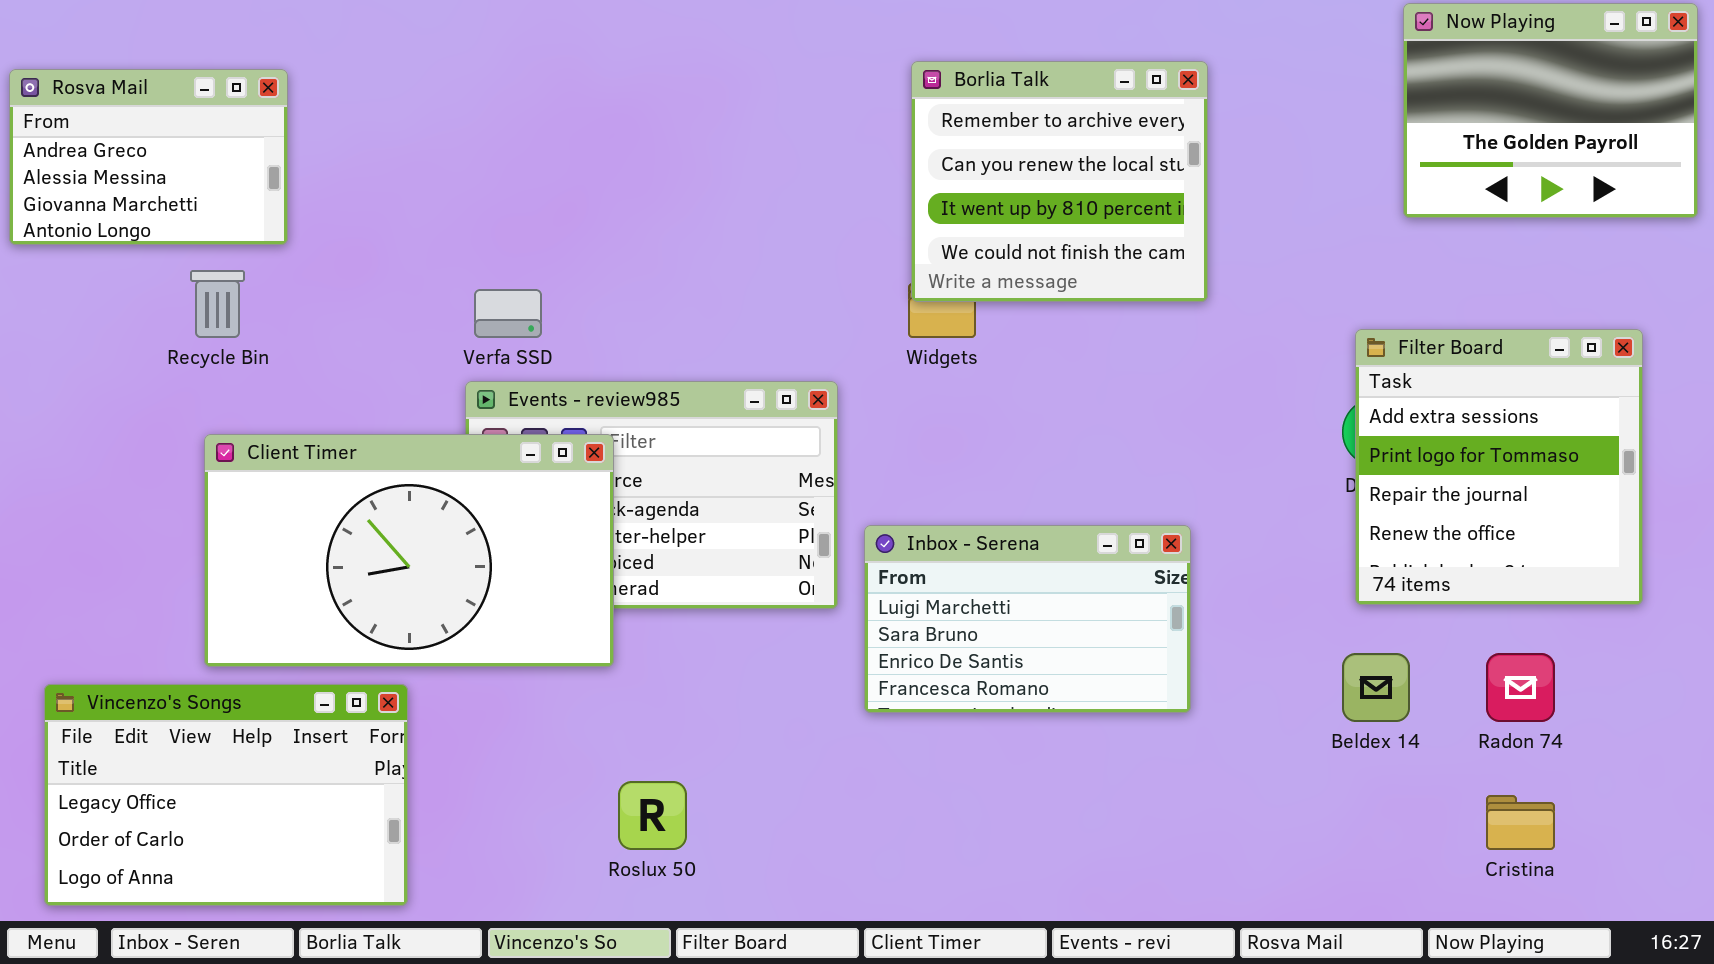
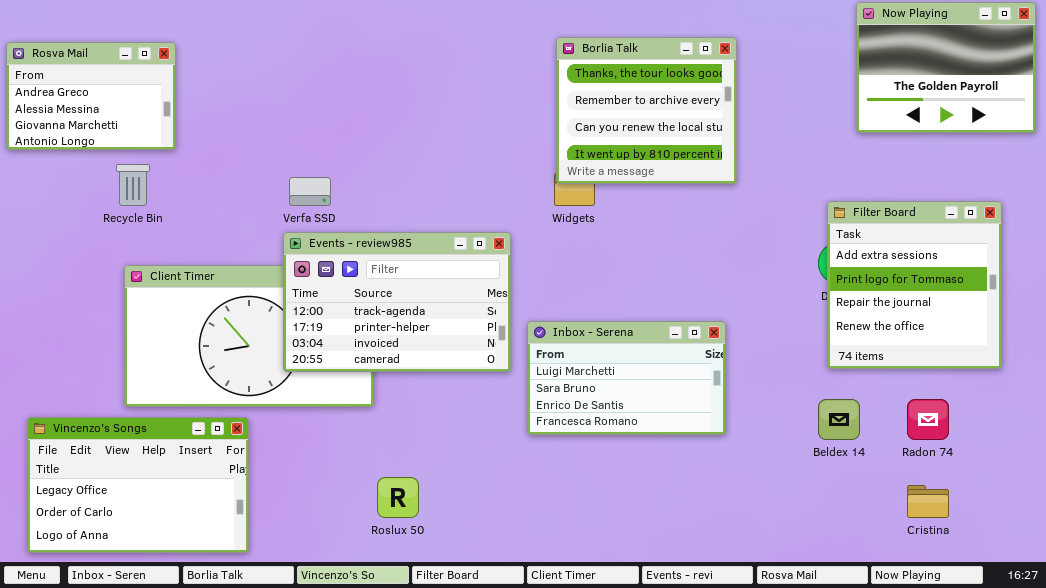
Borlia Talk: [911,61,1208,302] -> [556,37,737,184], scrolled up 1 row
Events - review985: [465,381,838,609] -> [283,232,511,372], raised

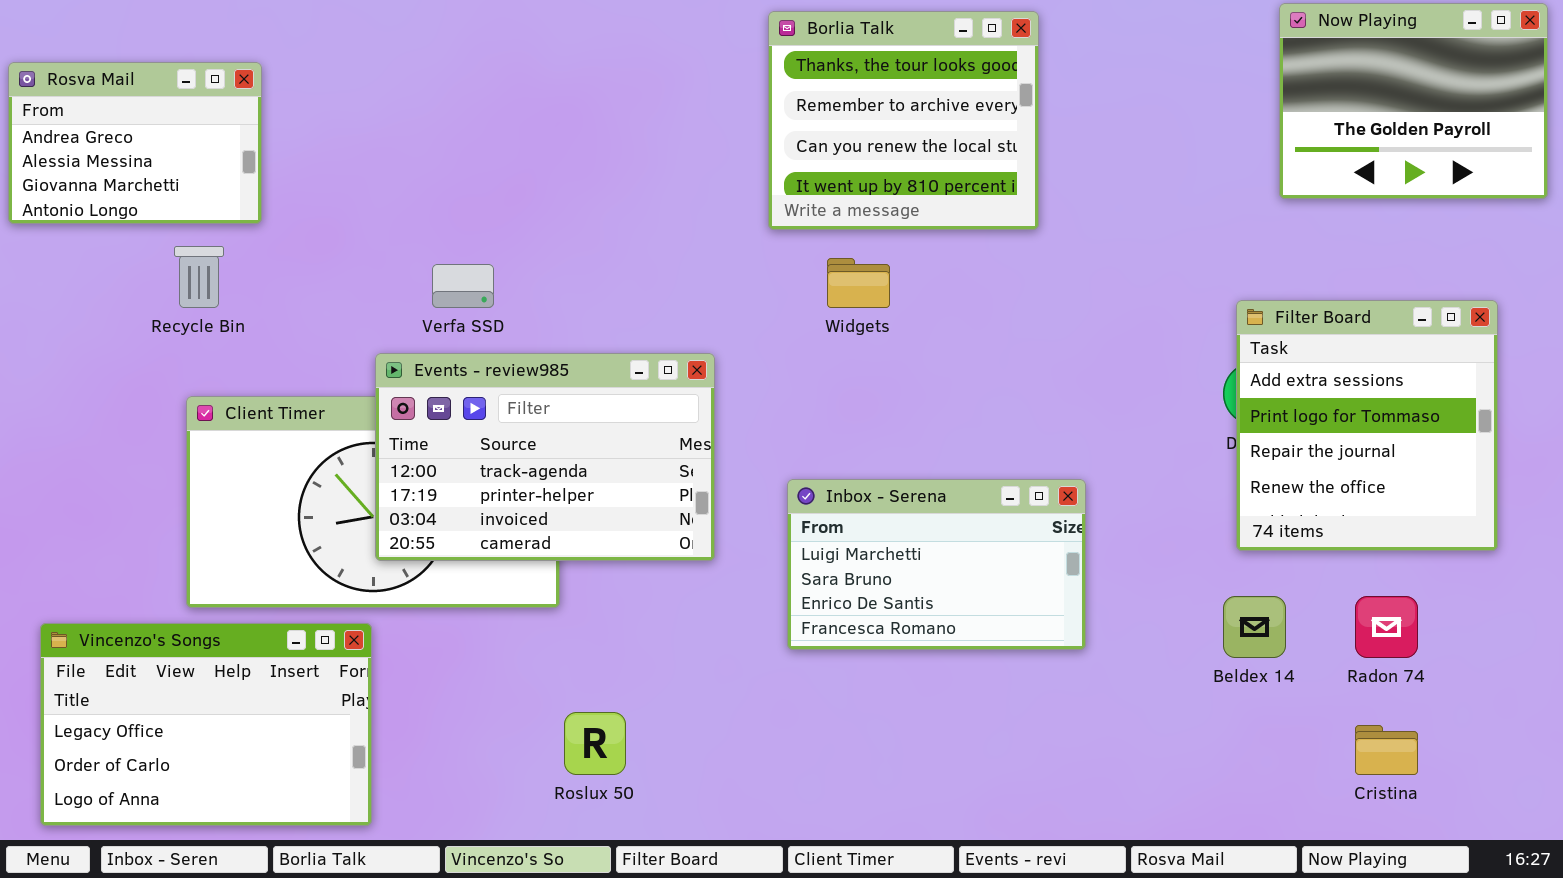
Borlia Talk: [556,37,737,184] -> [768,11,1039,230], moved
Events - review985: [283,232,511,372] -> [375,353,715,561], moved

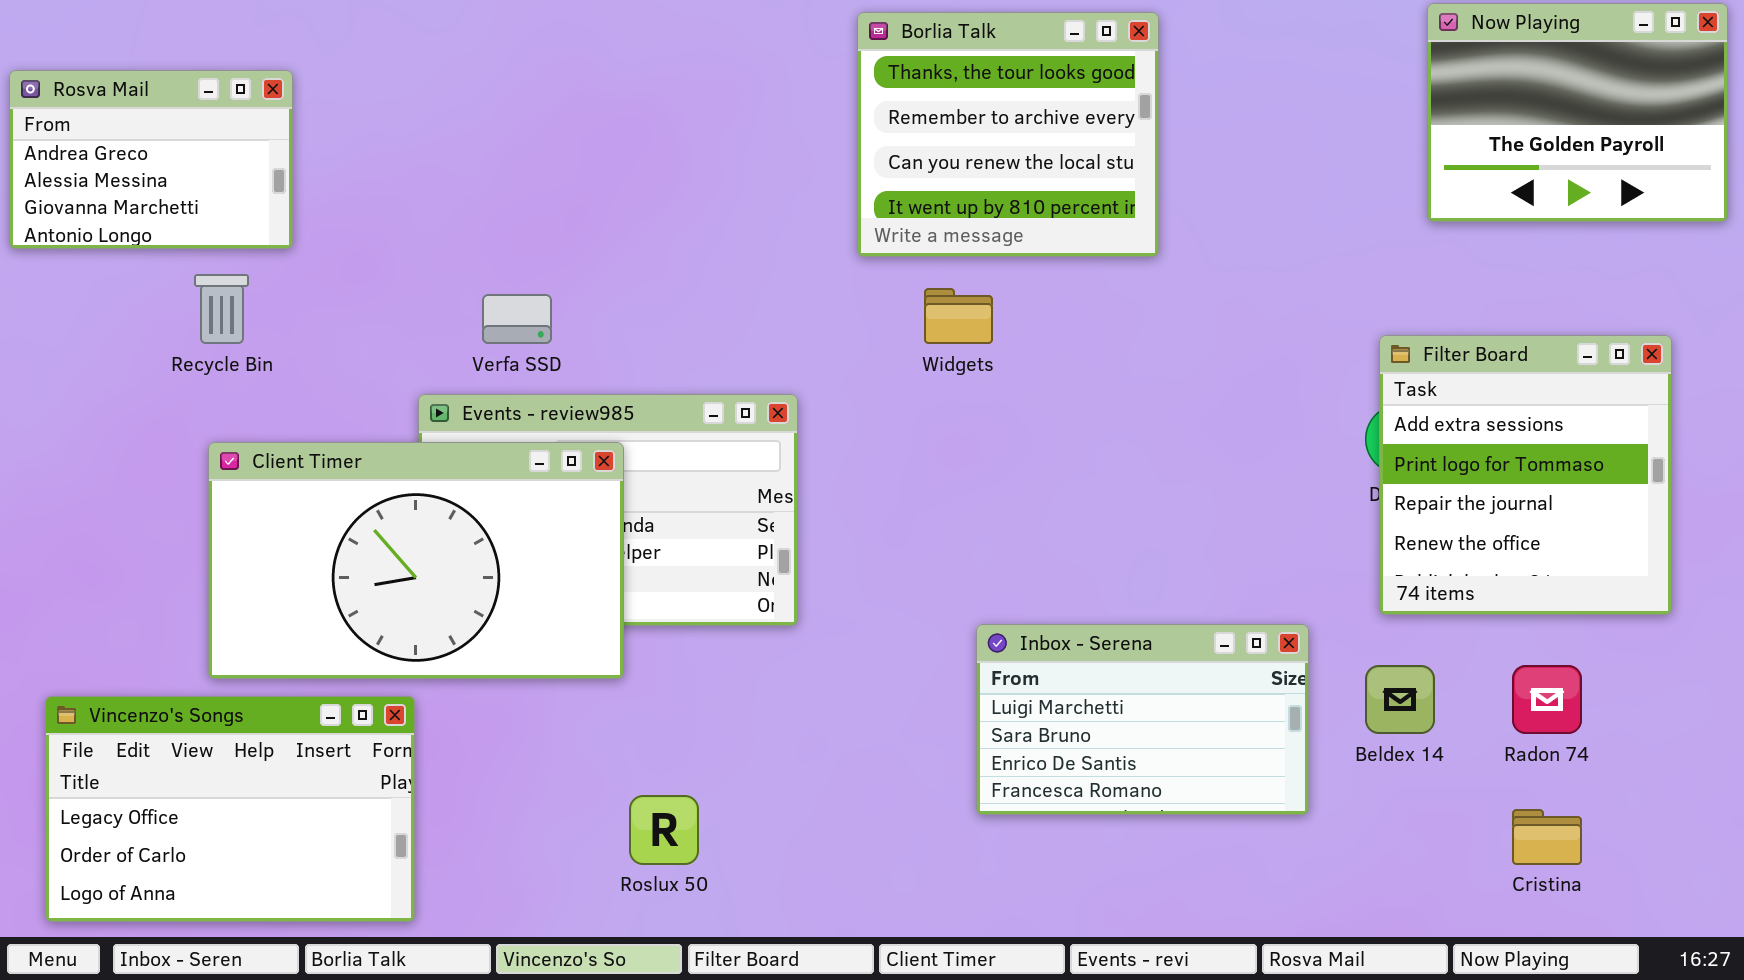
Client Timer: [186,396,560,608] -> [208,442,624,679], raised
Inbox - Serena: [787,479,1086,650] -> [976,624,1309,815], moved

